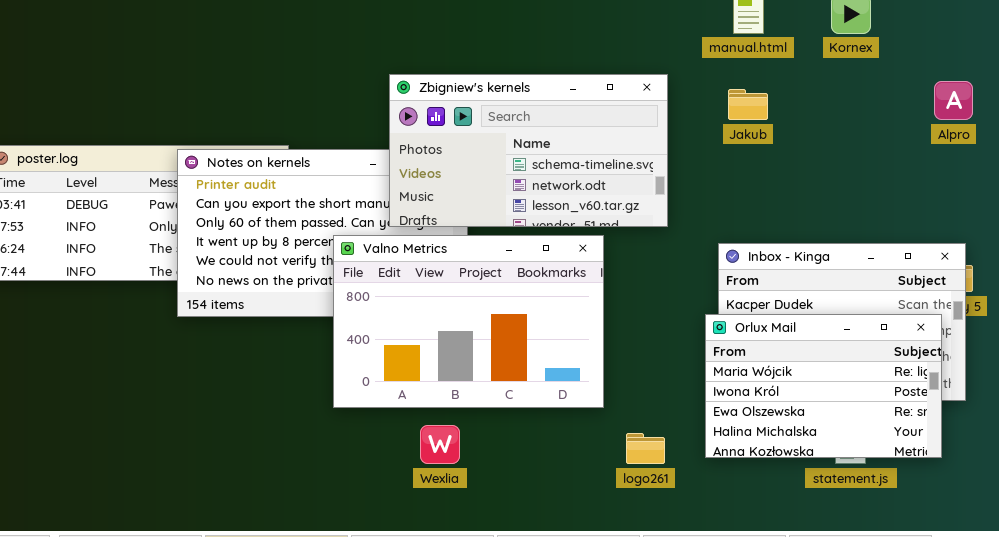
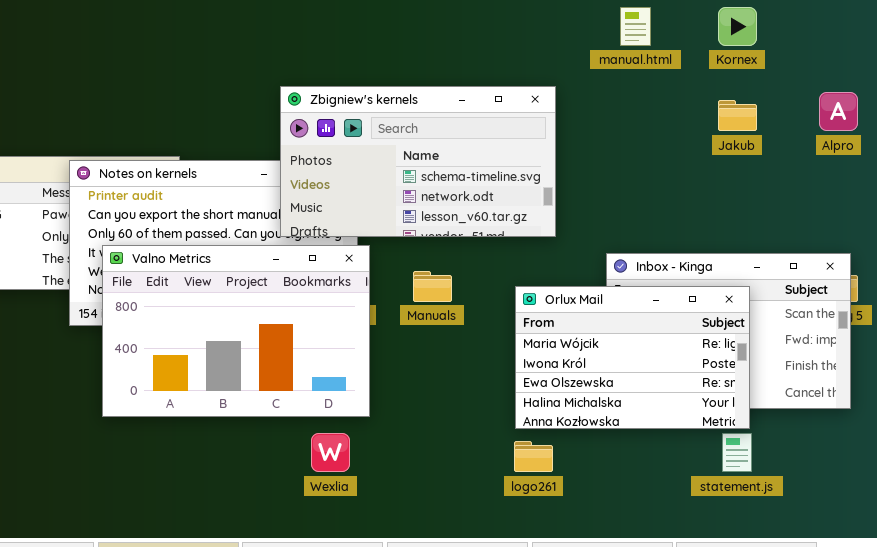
Jakub: [728,89,768,120] -> [718,100,757,131], moved
Valno Metrics: [333,235,604,408] -> [102,245,370,417], moved
Orlux Mail: [705,314,942,458] -> [515,286,750,429], moved

